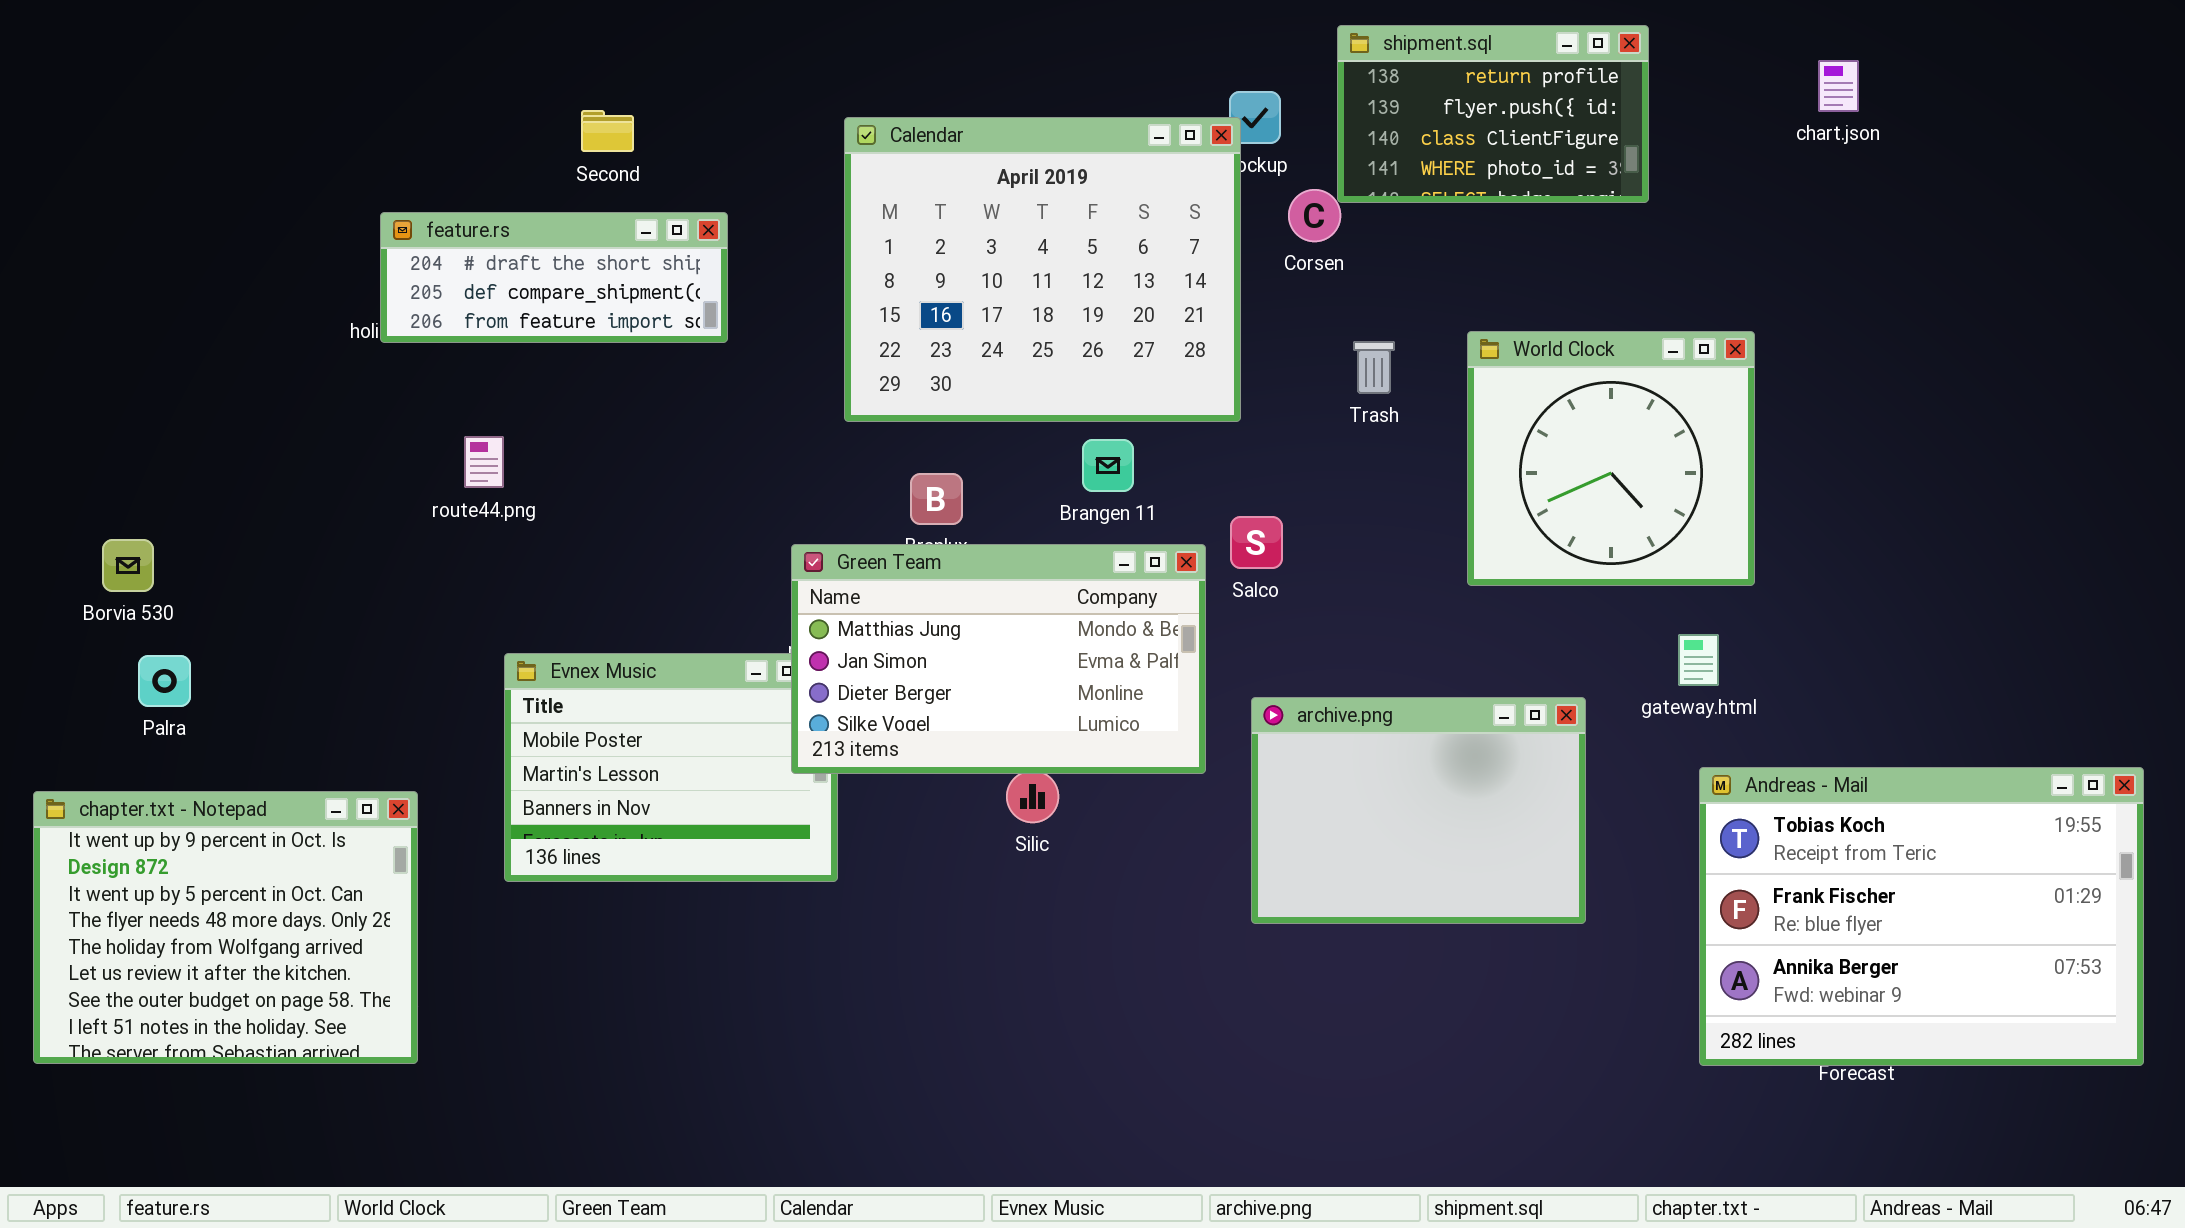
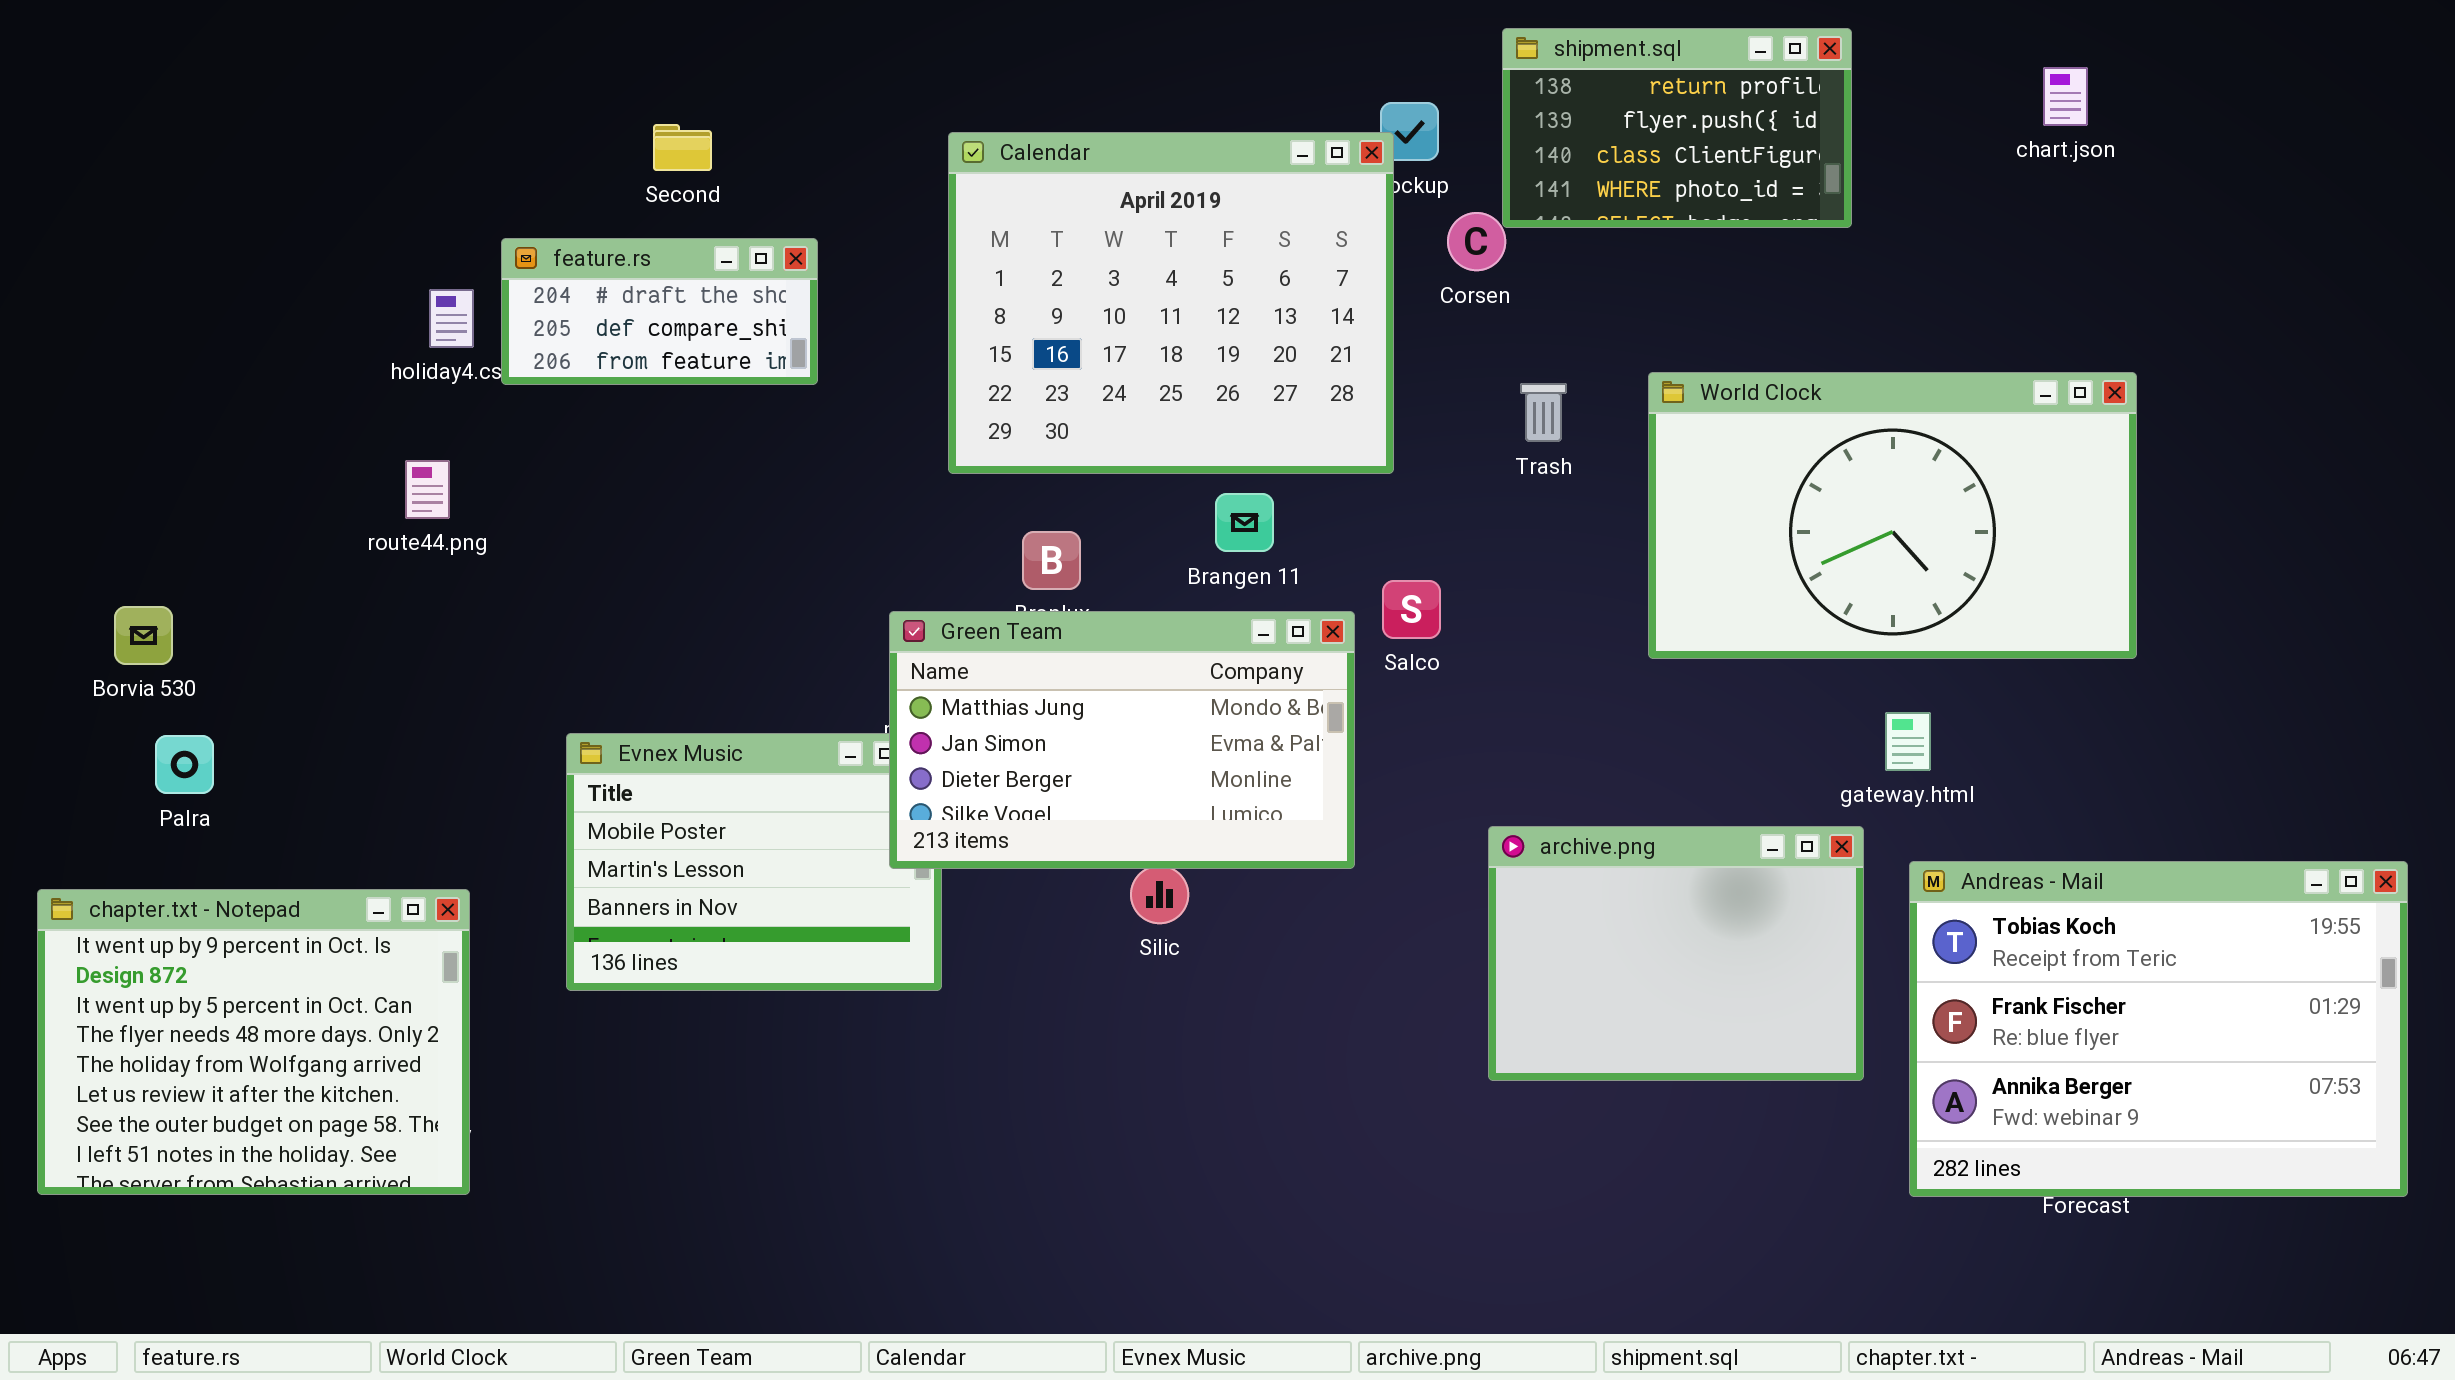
feature.rs: [380,212,728,343] -> [501,238,818,385], resized
World Clock: [1467,331,1755,586] -> [1648,372,2137,659], resized
route44.png: [464,436,504,488] -> [405,460,450,519], moved
archive.png: [1251,697,1586,924] -> [1488,826,1864,1081], moved

